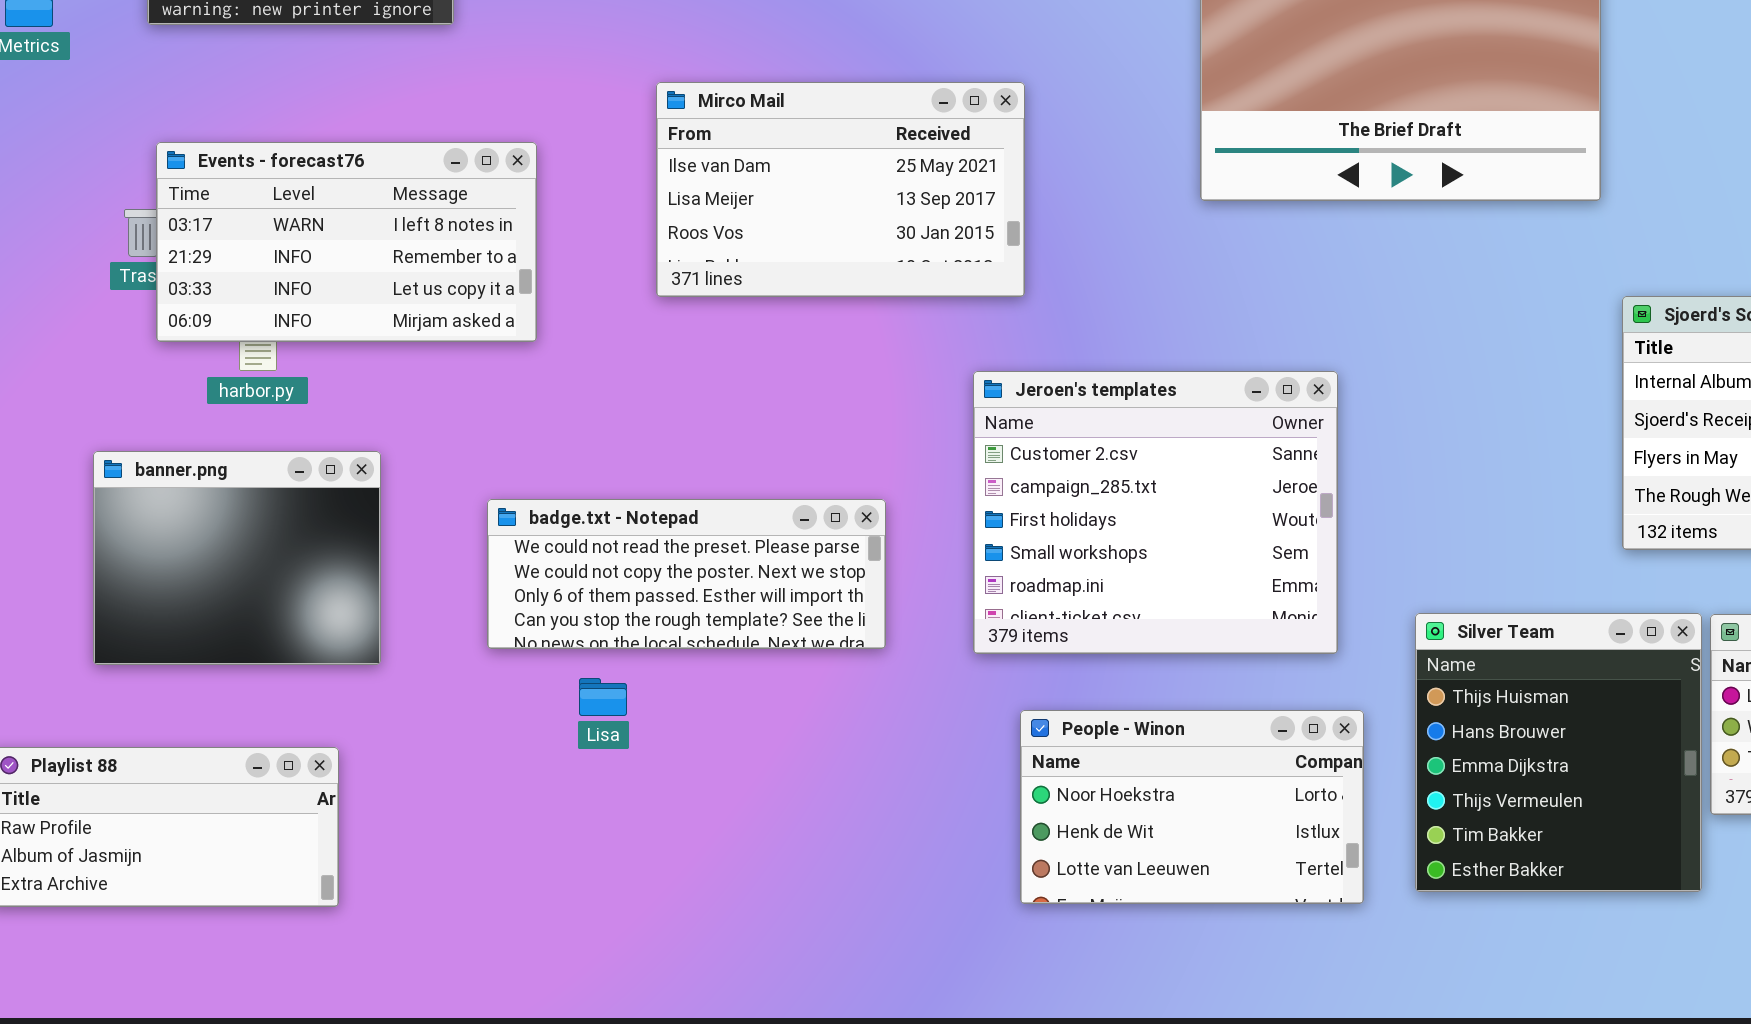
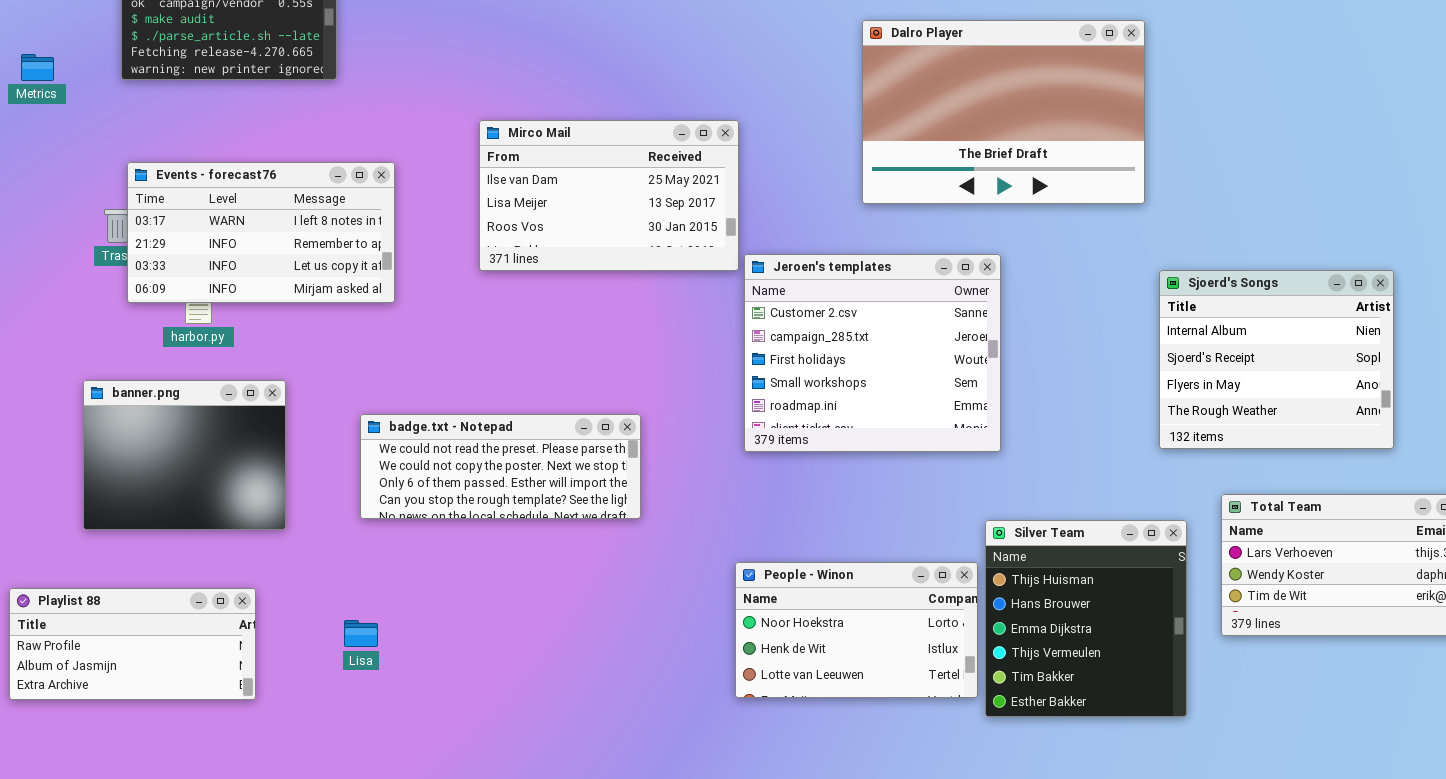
Jeroen's templates: [973,371,1338,654] -> [744,254,1001,452], moved
Silver Team: [1415,613,1702,892] -> [985,520,1187,717], moved
Lisa: [579,678,627,716] -> [344,620,378,647], moved

